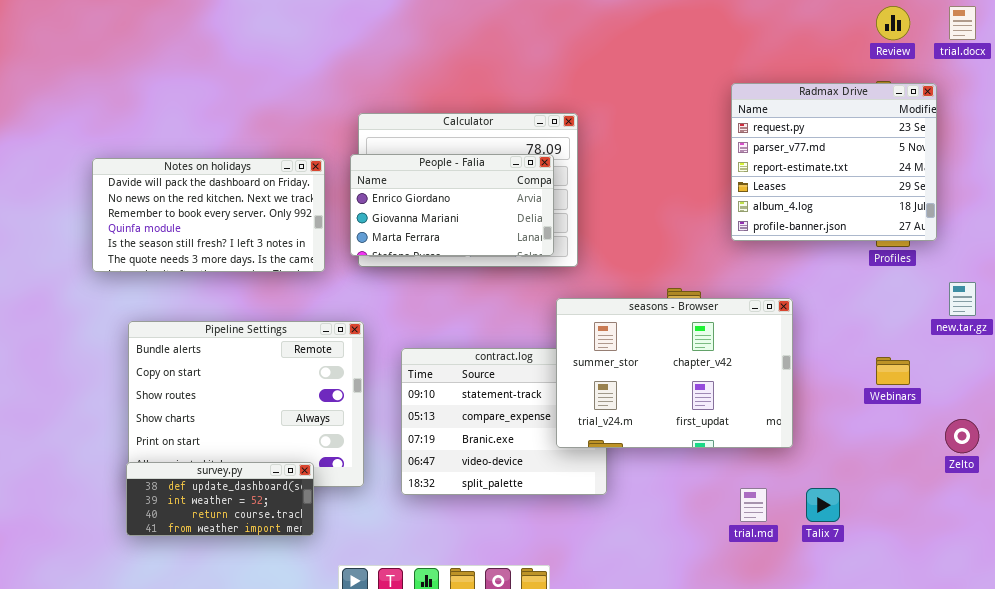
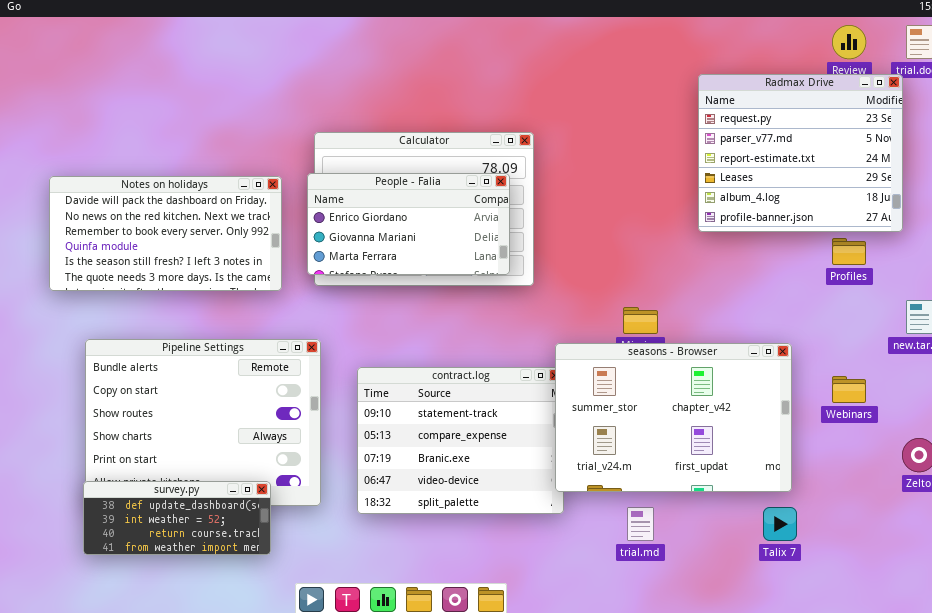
Radmax Drive: [731,83,937,241] -> [698,74,903,232], moved
seasons - Browser: [556,298,793,448] -> [555,343,792,492], moved
trial.md: [740,488,767,522] -> [627,507,654,541], moved

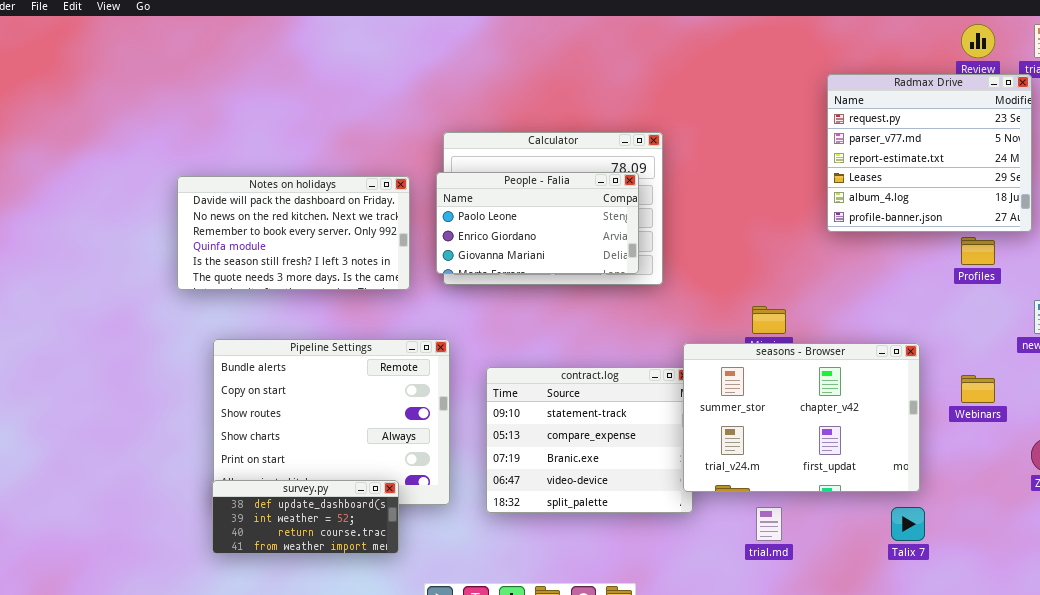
People - Falia: [307,173,510,275] -> [436,172,639,274], scrolled up 1 row

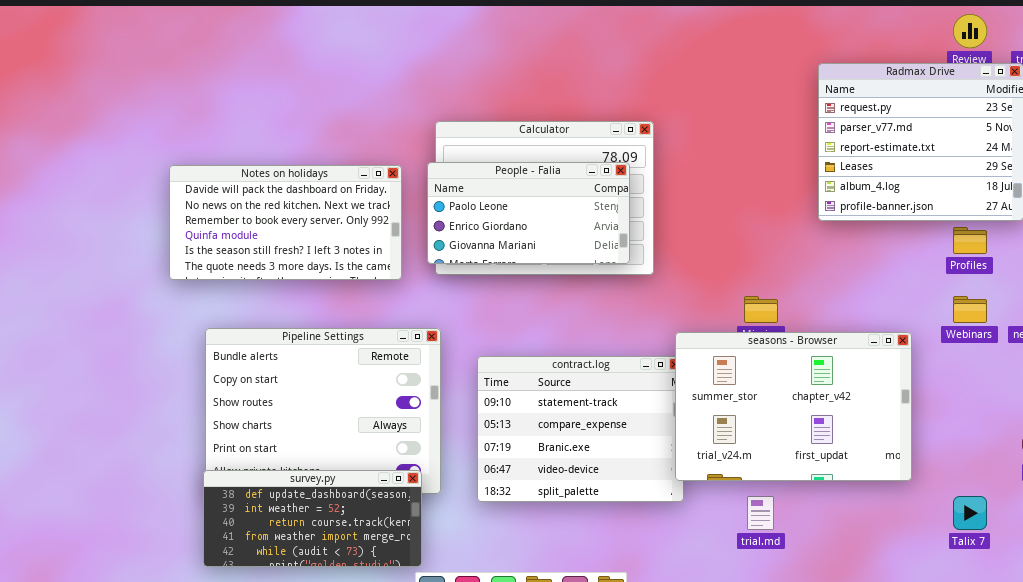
Webinars: [961,375,995,403] -> [953,296,987,323], moved
survey.py: [212,480,399,554] -> [203,470,422,567], resized
Talix 7: [891,507,925,541] -> [953,496,987,530], moved

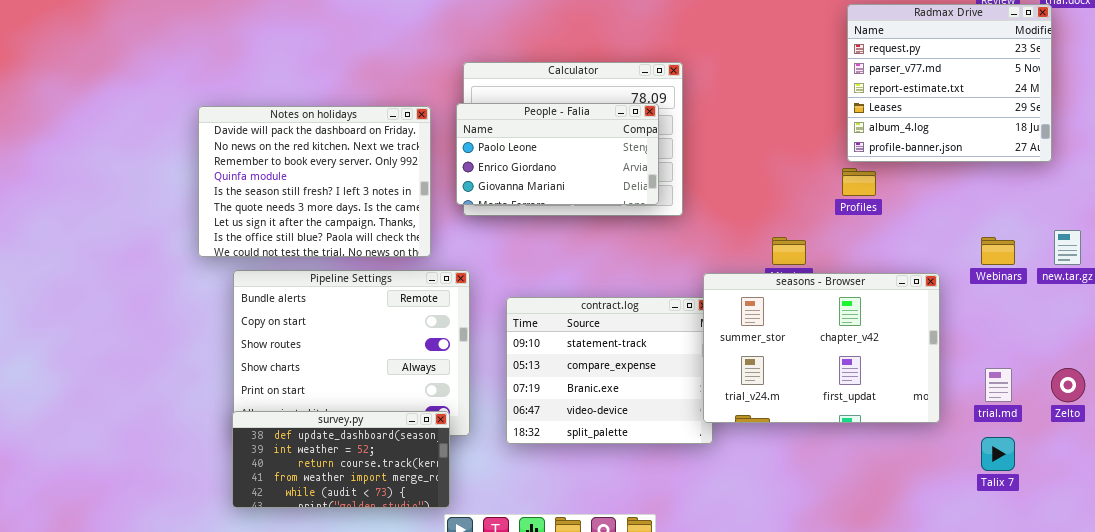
Notes on holidays: [169,165,402,280] -> [198,106,431,257], resized
Profiles: [953,227,987,254] -> [842,168,876,196], moved
trial.md: [747,496,774,530] -> [985,368,1012,402], moved

